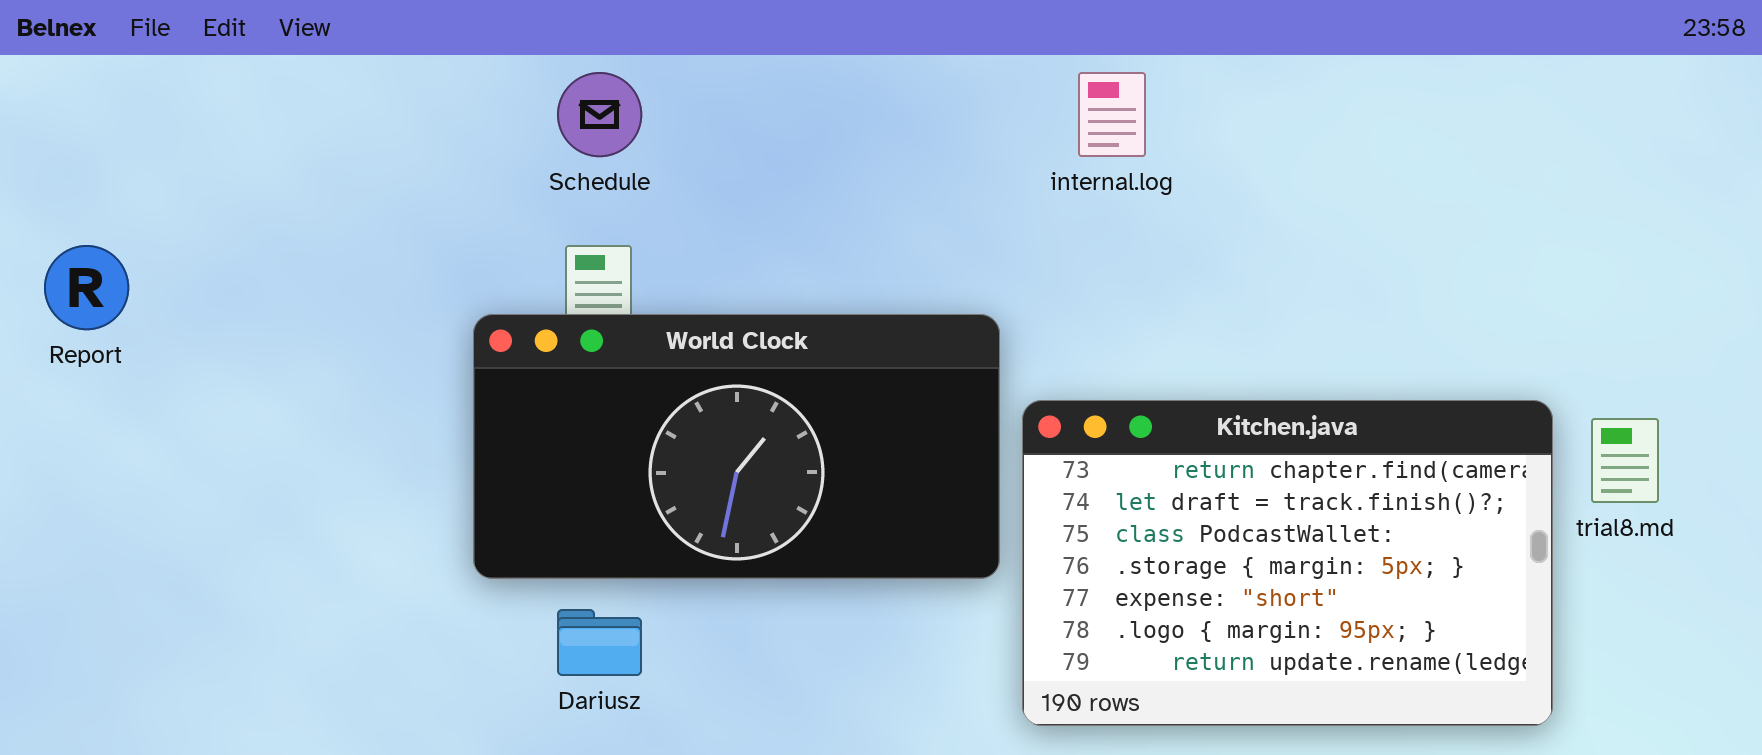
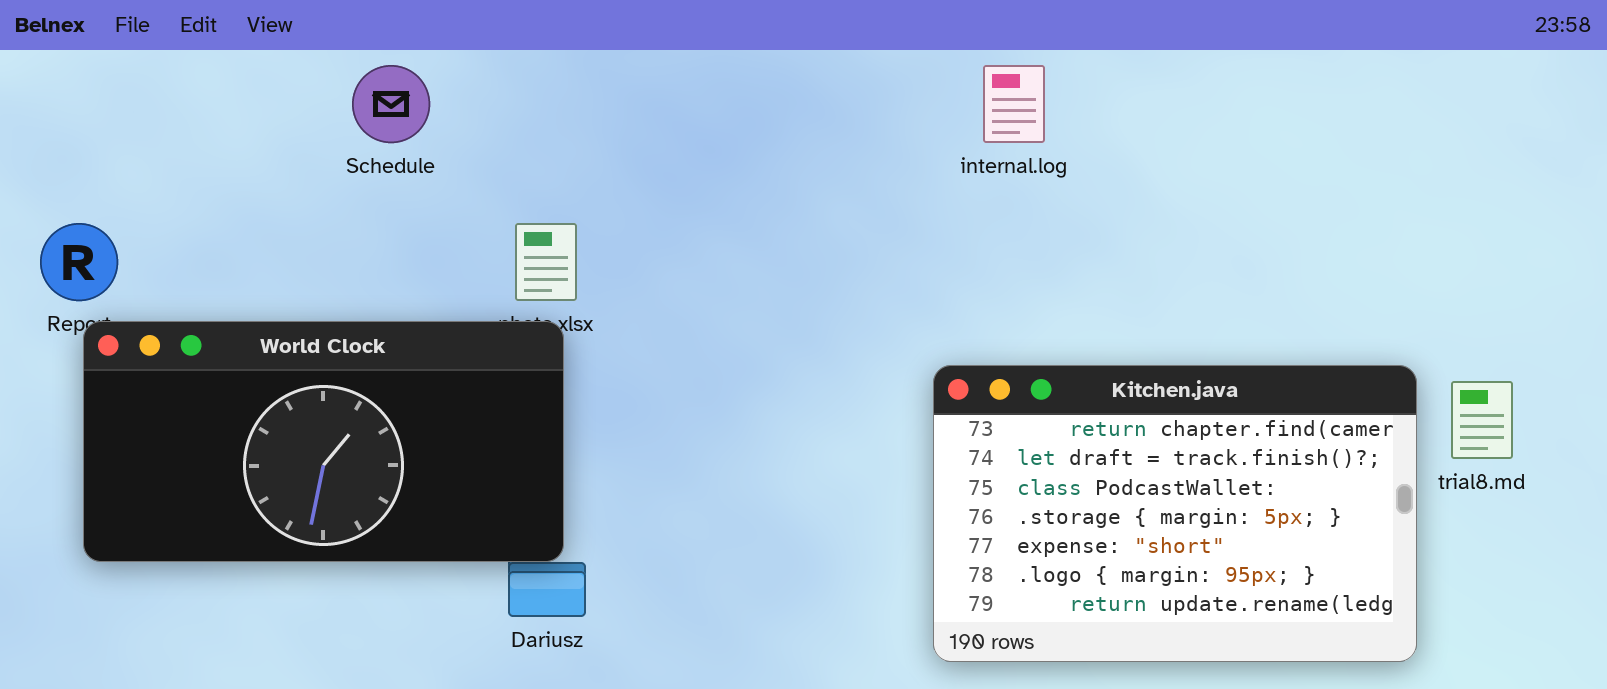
Schedule: [557,72,642,157] -> [352,65,430,143], moved
World Clock: [473,314,1000,579] -> [83,321,564,562], moved

